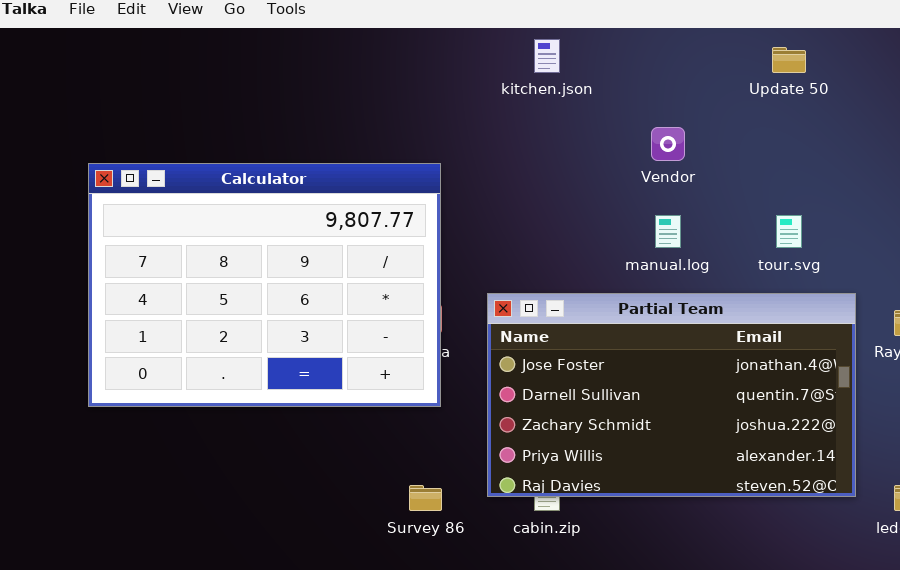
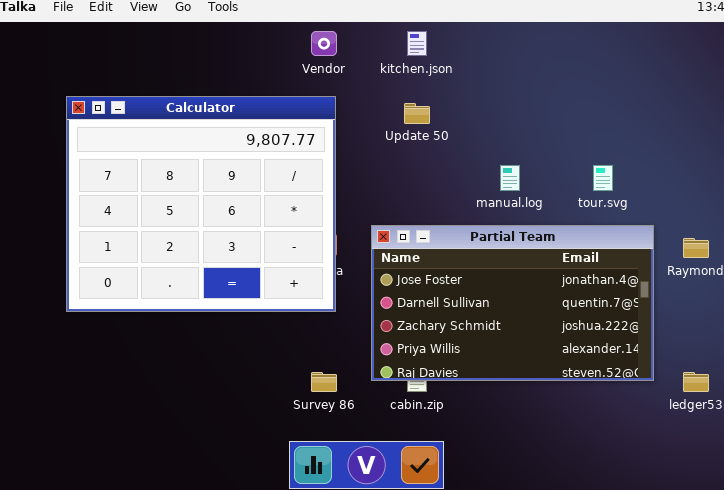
Update 50: [772,47,806,73] -> [404,103,430,124], moved
Vendor: [651,127,685,161] -> [311,31,337,56], moved
Calculator: [88,163,441,407] -> [66,96,336,312], resized

